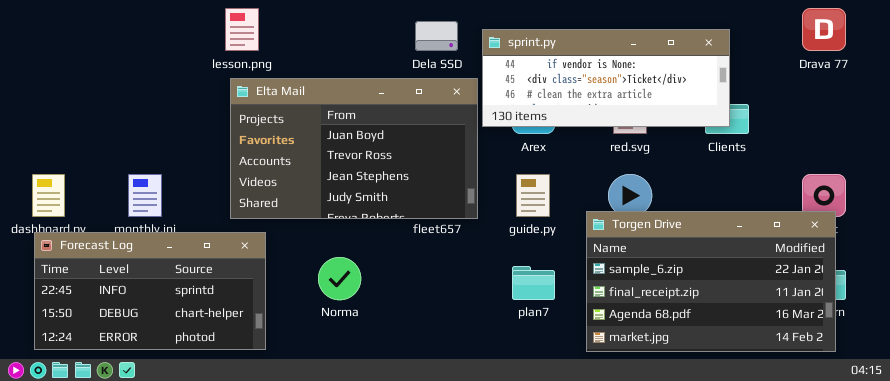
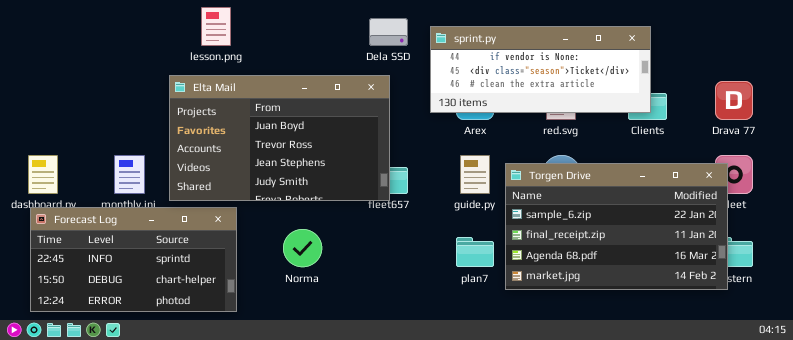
Drava 77: [802,8,846,51] -> [715,81,753,120], moved
Elta Mail: [230,78,478,219] -> [169,75,390,201], moved
Torgen Drive: [586,211,836,352] -> [505,163,728,290], moved

